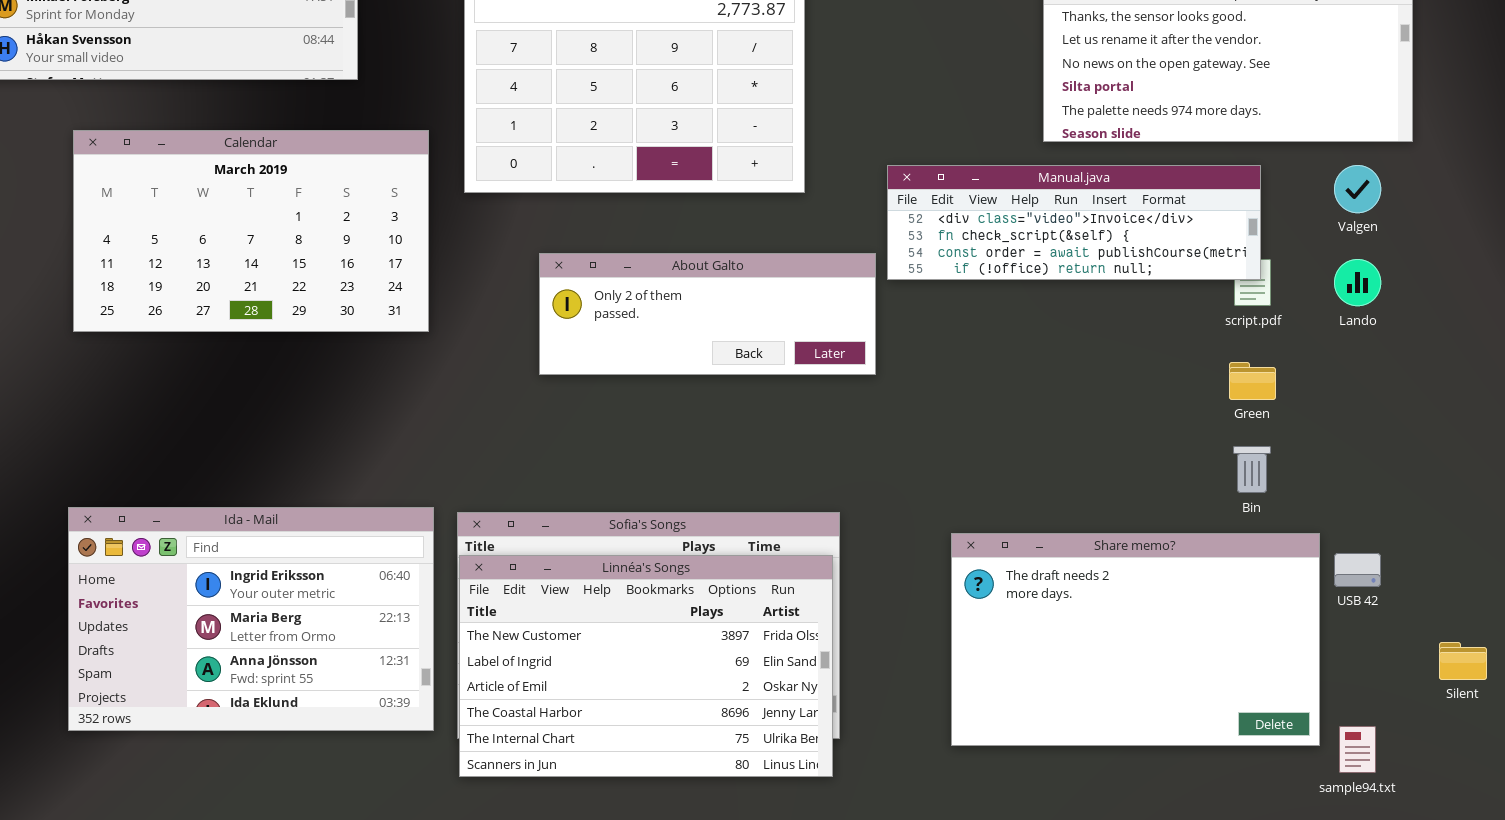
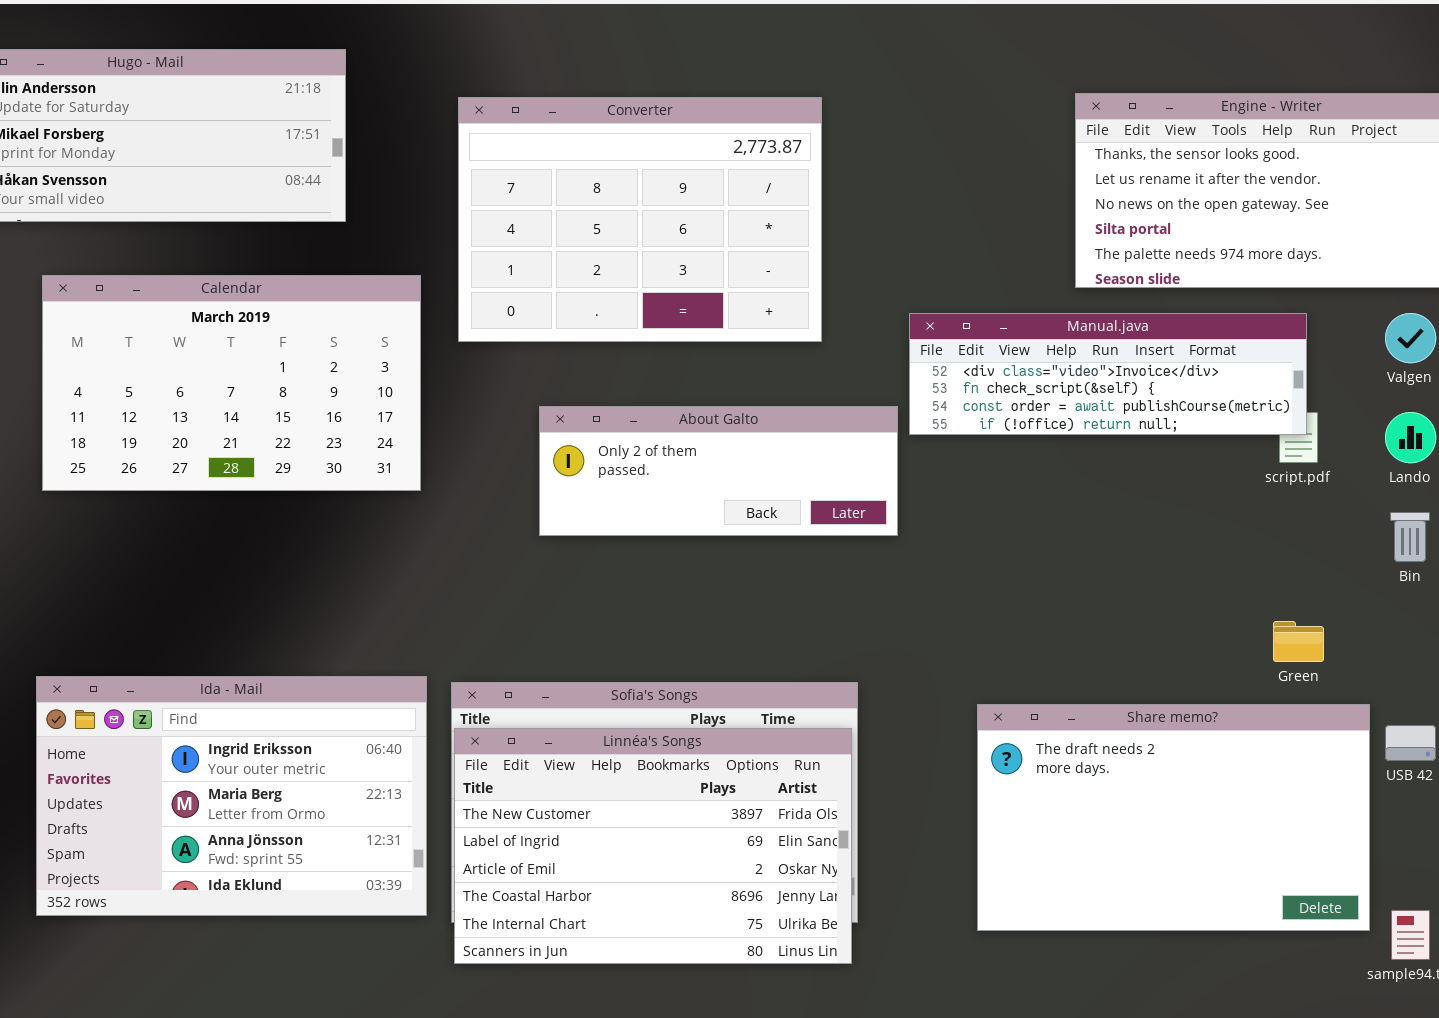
Green: [1229,362,1276,400] -> [1273,621,1324,662], moved
Bin: [1233,446,1271,493] -> [1390,512,1430,562], moved

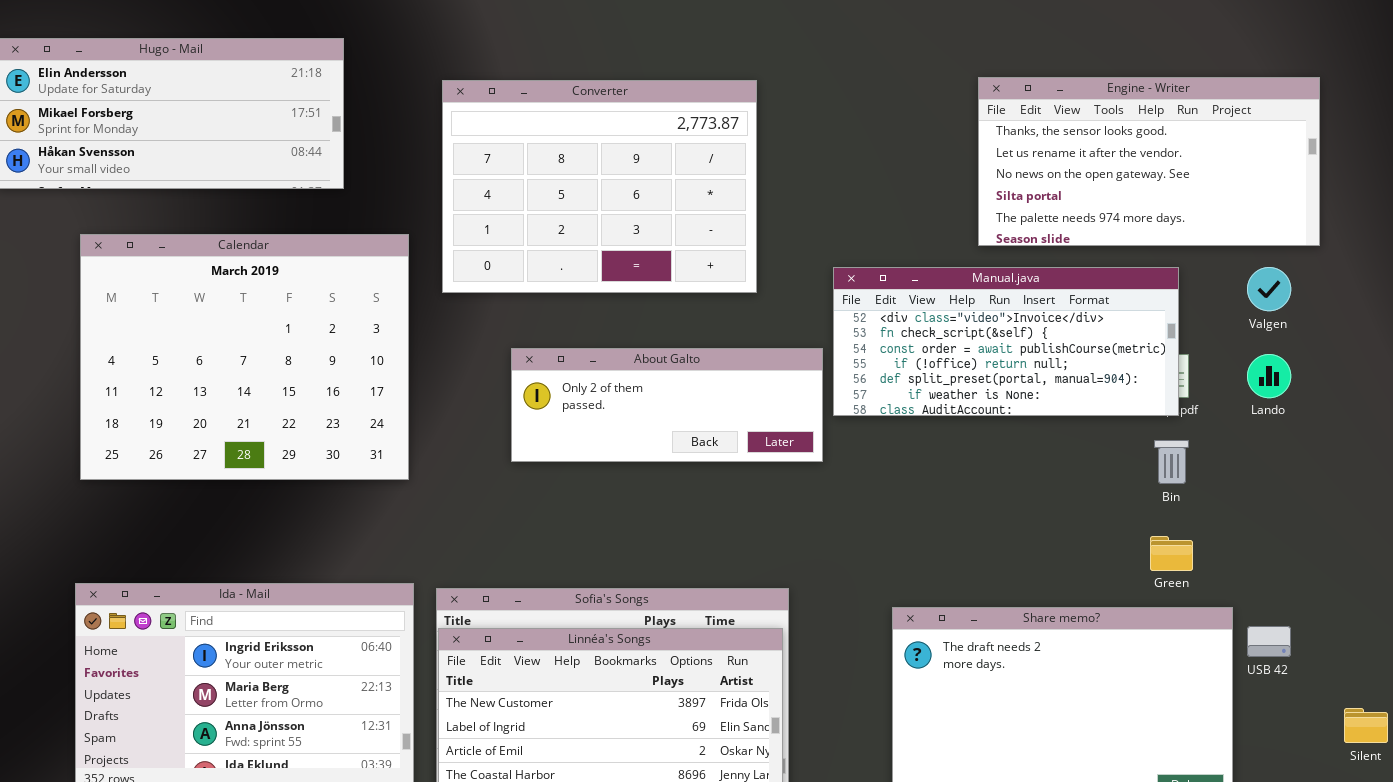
Calendar: [42,275,421,491] -> [80,234,409,480], resized
Manual.java: [909,313,1307,435] -> [833,267,1179,416], resized
Bin: [1390,512,1430,562] -> [1154,440,1189,484], moved

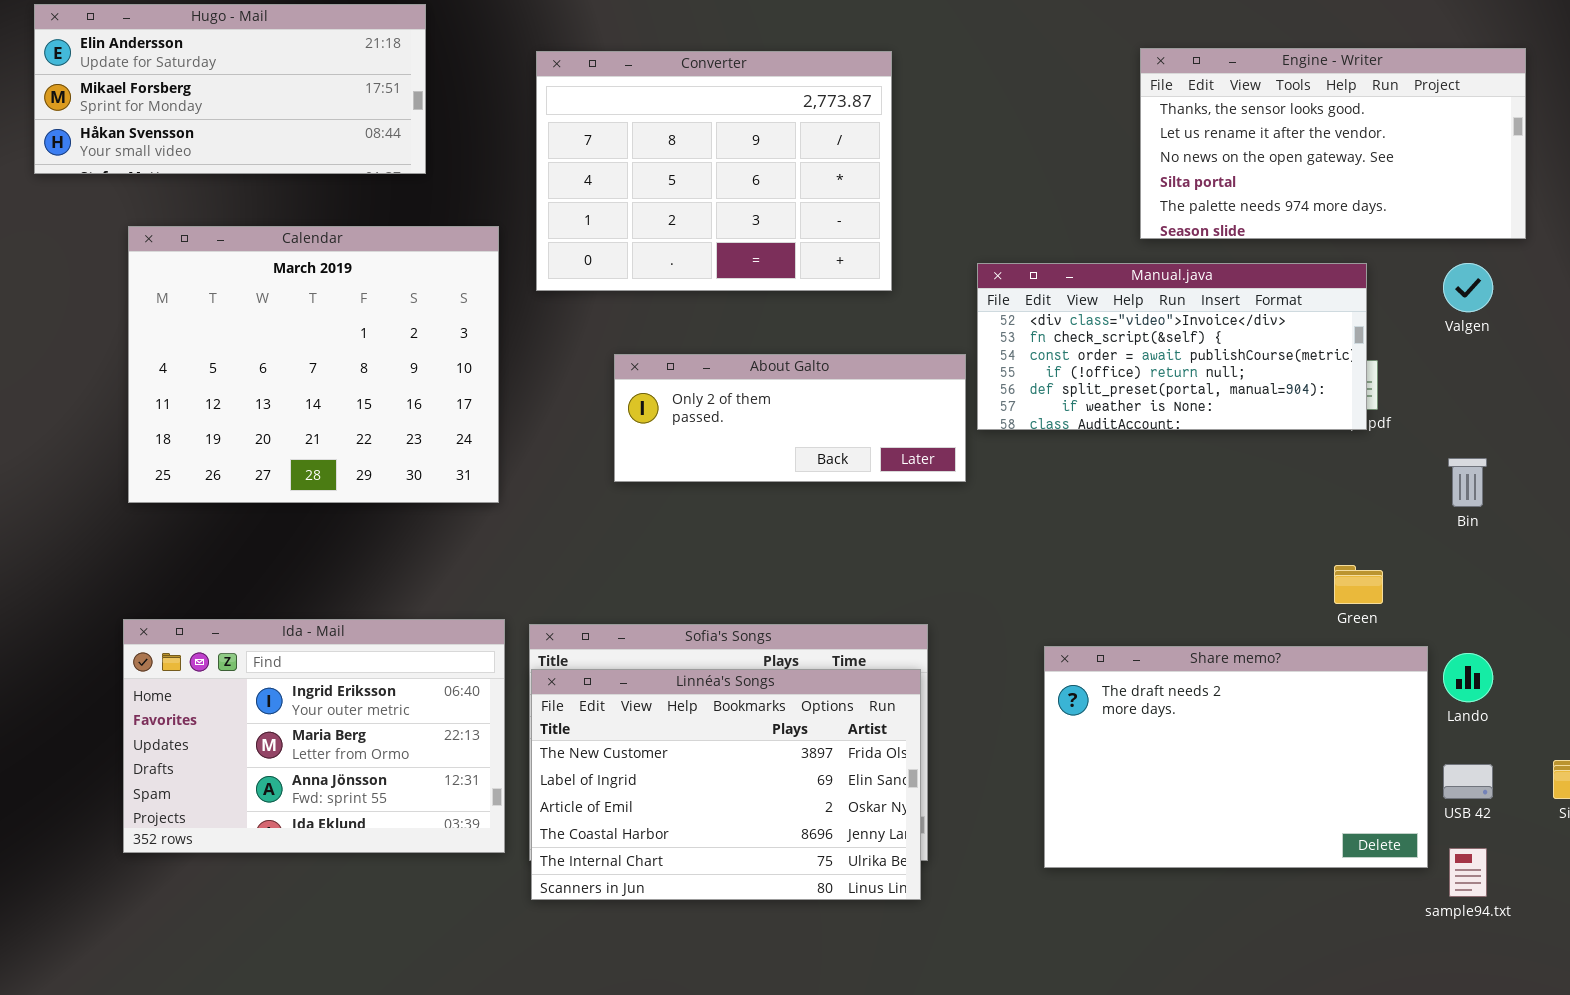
Lando: [1247,354,1291,398] -> [1443,653,1493,702], moved
Bin: [1154,440,1189,484] -> [1448,458,1487,507], moved
USB 42: [1247,626,1291,657] -> [1443,764,1493,799], moved

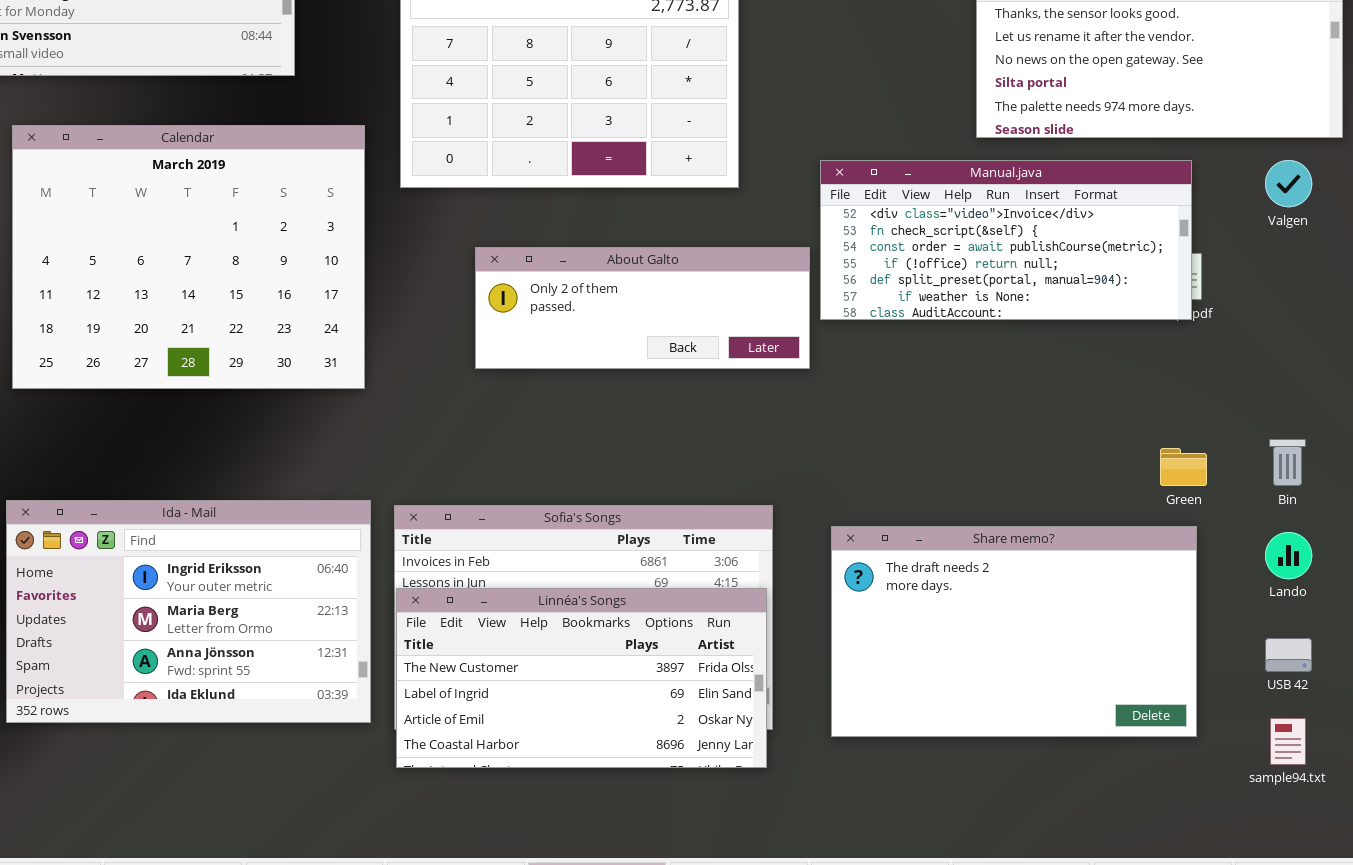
Bin: [1448,458,1487,507] -> [1269,439,1306,486], moved
Share memo?: [1044,646,1428,868] -> [831,526,1197,737], moved
Linnéa's Songs: [531,669,921,900] -> [396,588,767,768], resized

